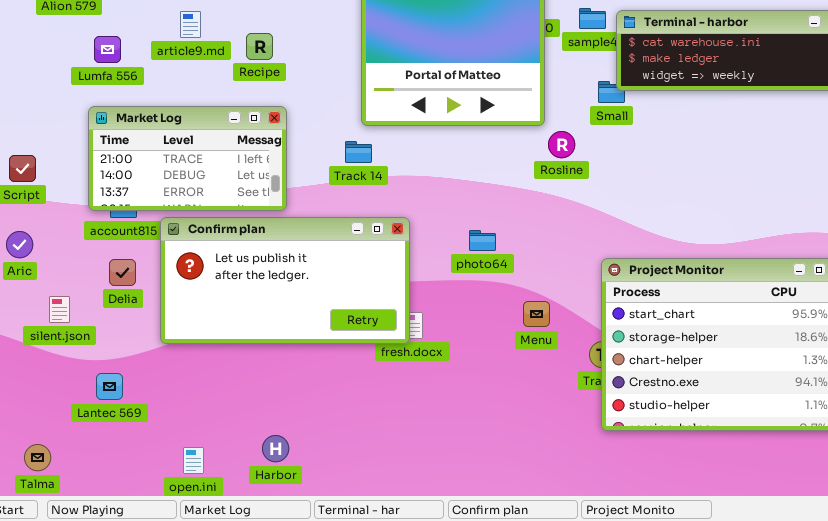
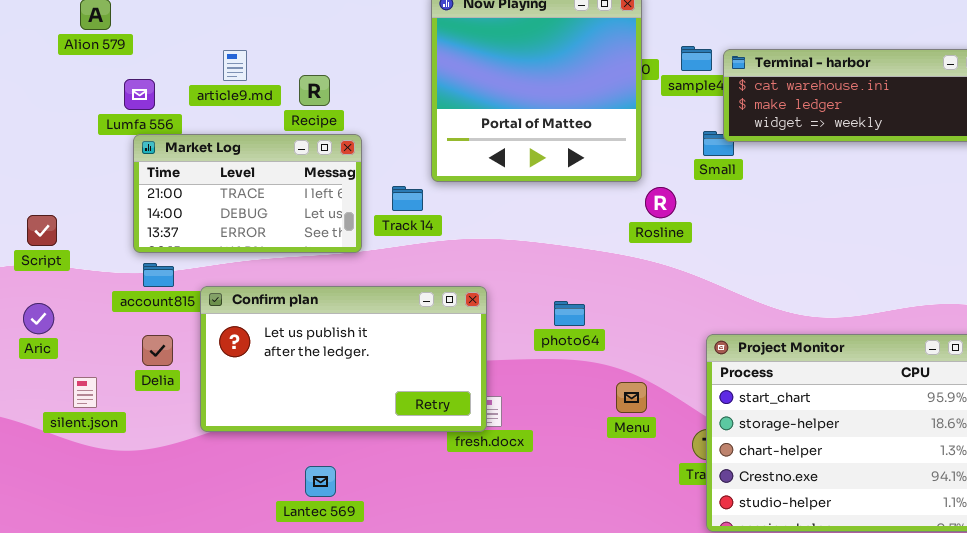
Market Log: [88,106,287,211] -> [133,134,362,253], moved
Track 14: [345,141,372,163] -> [392,186,423,211], moved
Lantec 569: [96,373,123,400] -> [305,466,336,497], moved

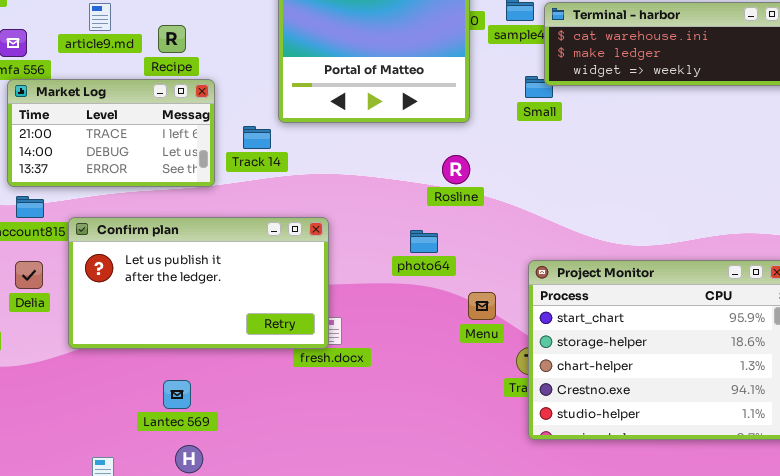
Rosline: [645,187,676,218] -> [442,155,470,184], moved
photo64: [554,301,585,326] -> [410,230,438,253], moved
Menu: [616,382,647,413] -> [468,292,496,320], moved

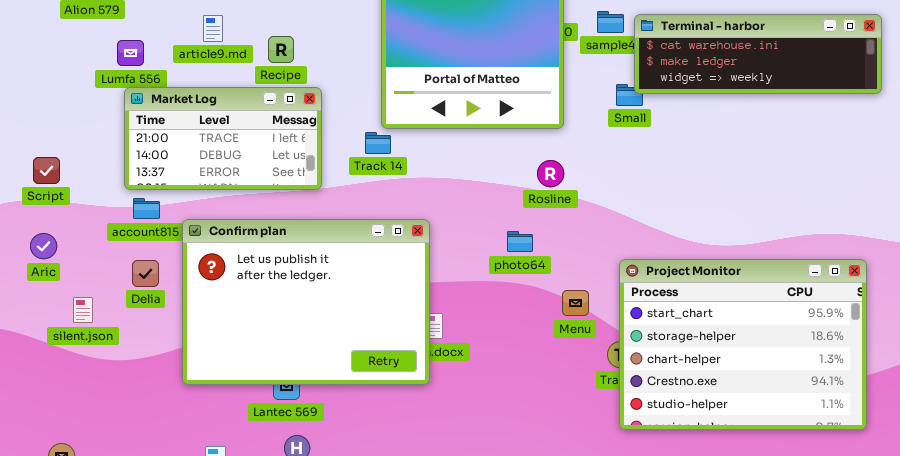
Track 14: [243,126,271,149] -> [365,132,391,154], moved
Confirm plan: [68,217,329,349] -> [182,219,430,385], resized

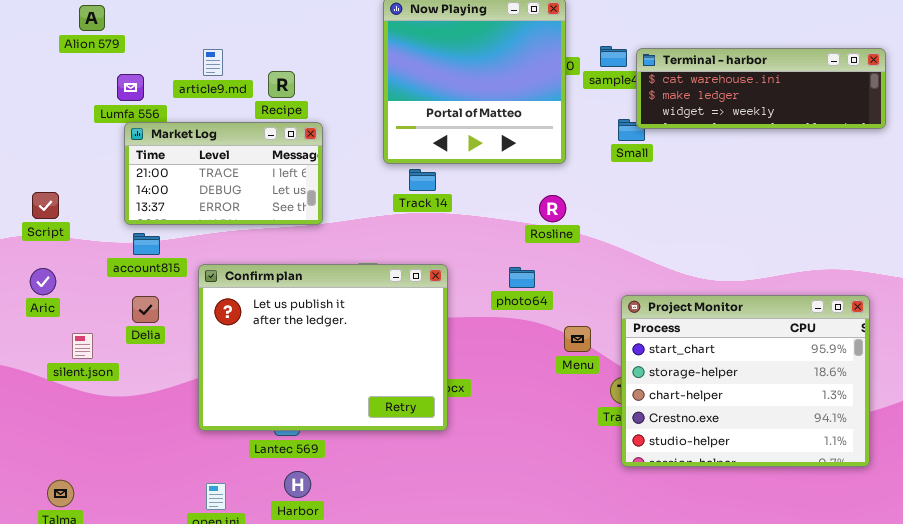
Track 14: [365,132,391,154] -> [409,169,436,191], moved
Confirm plan: [182,219,430,385] -> [198,264,448,431], moved

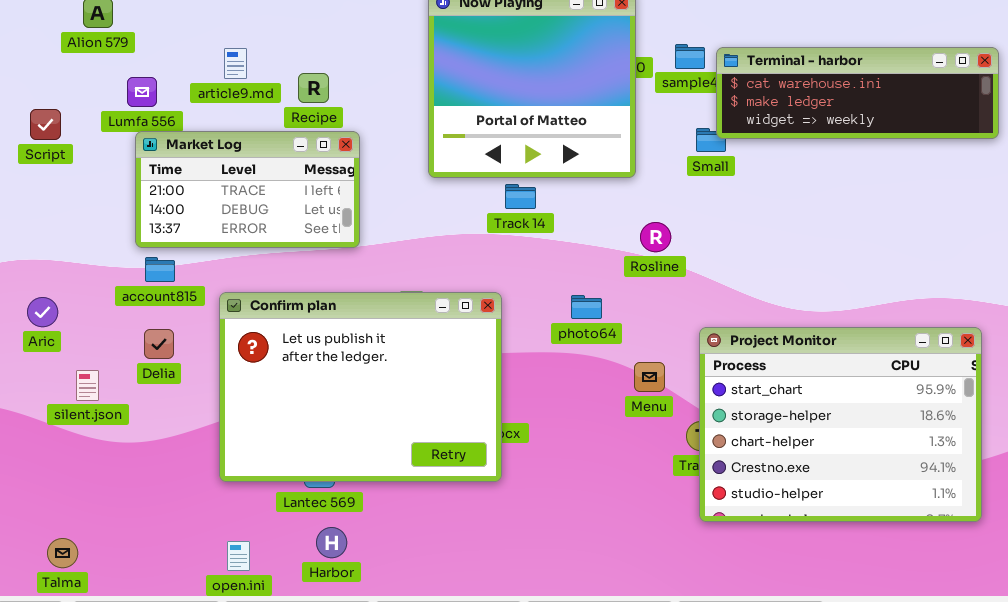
Track 14: [409,169,436,191] -> [505,184,536,209], moved
Script: [32,192,59,219] -> [30,109,61,140], moved
Rosline: [539,195,566,222] -> [640,222,671,252], moved

